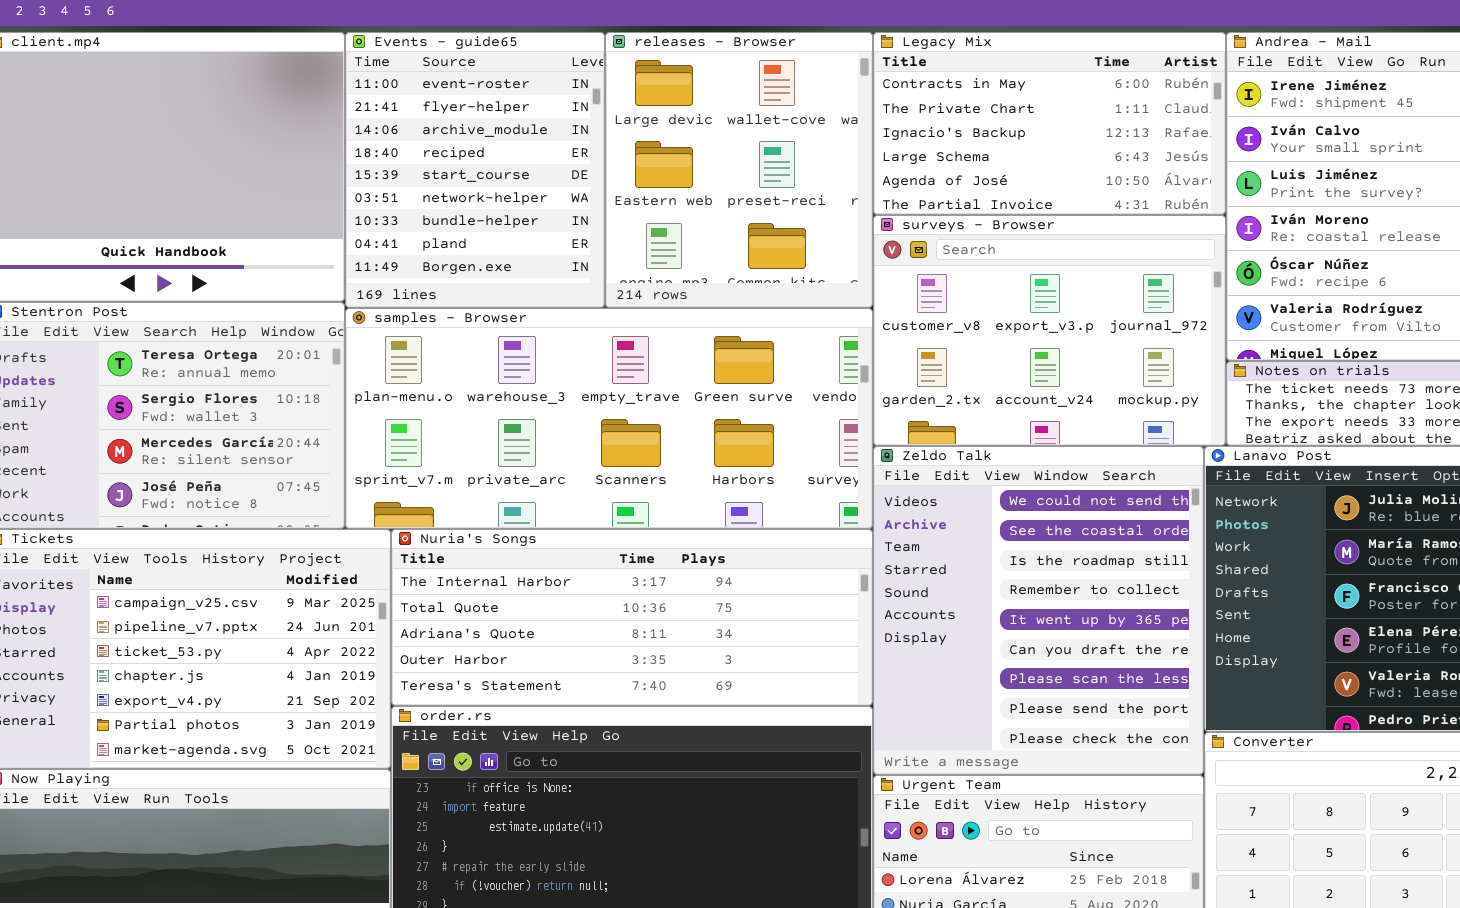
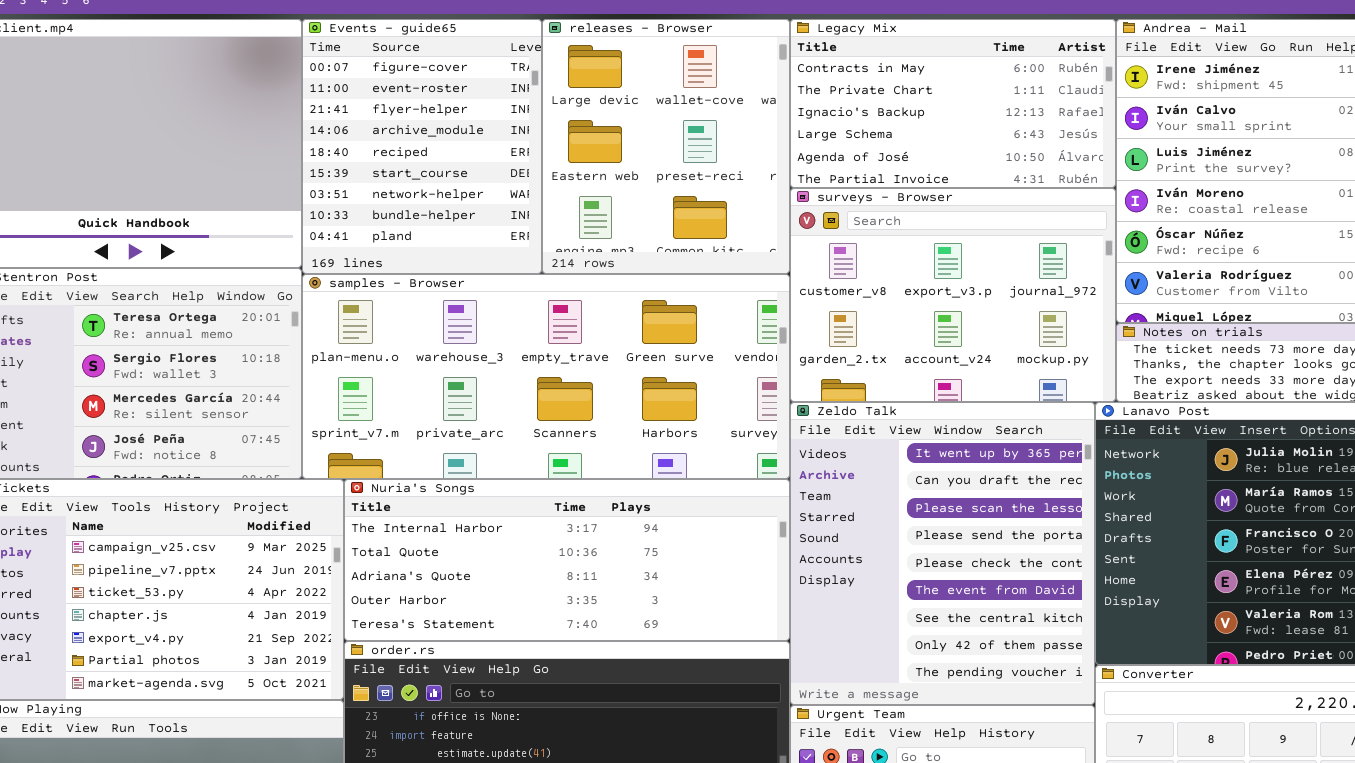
Events - guide65: [345,32,605,308] -> [302,19,542,274], scrolled up 1 row
Zeldo Talk: [873,446,1204,775] -> [790,402,1095,705], scrolled down 4 rows

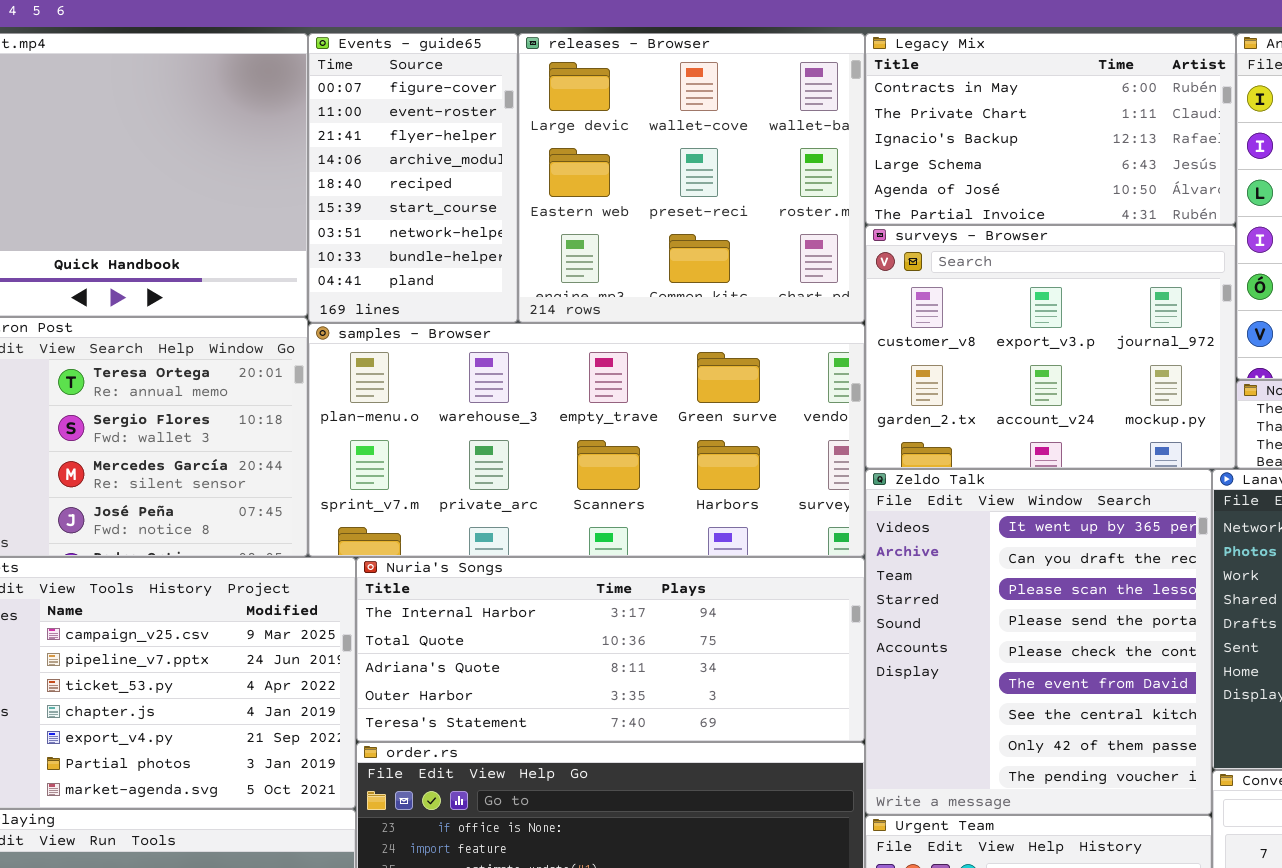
Events - guide65: [302,19,542,274] -> [308,33,518,323], resized
releases - Browser: [542,19,790,274] -> [518,33,865,323], resized

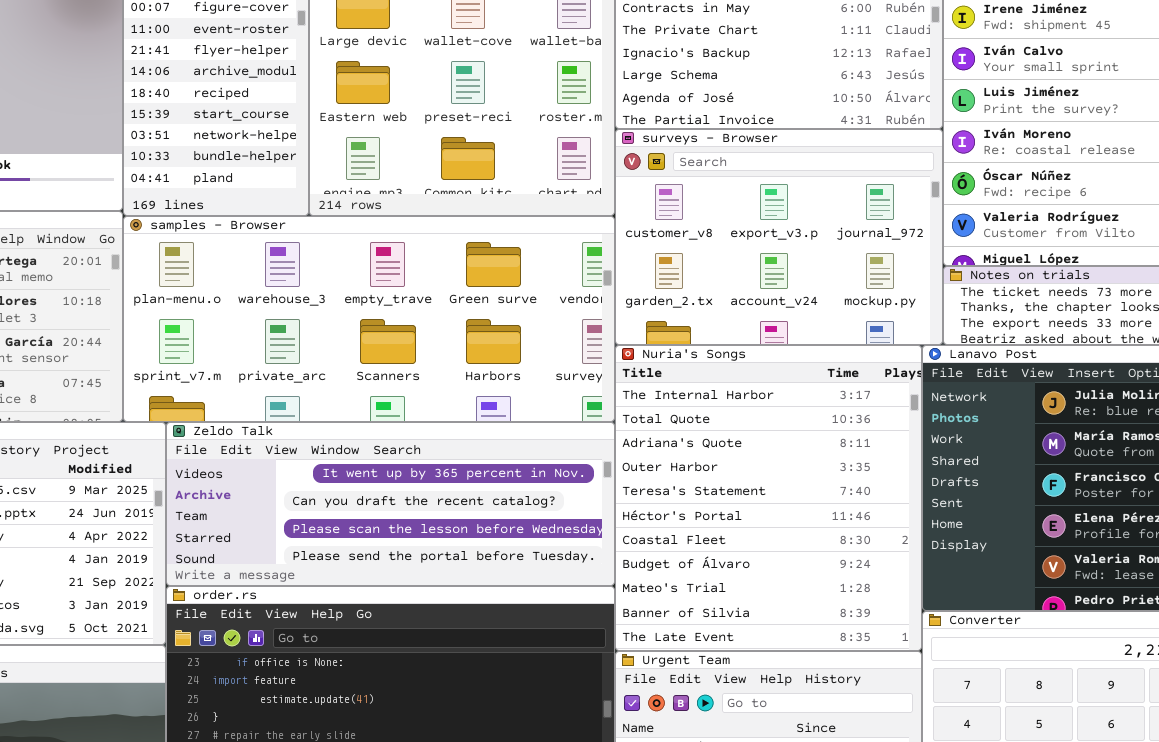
Zeldo Talk: [865,469,1212,815] -> [166,422,615,586], moved, resized
Nuria's Songs: [356,557,865,742] -> [615,345,922,651], moved, resized

